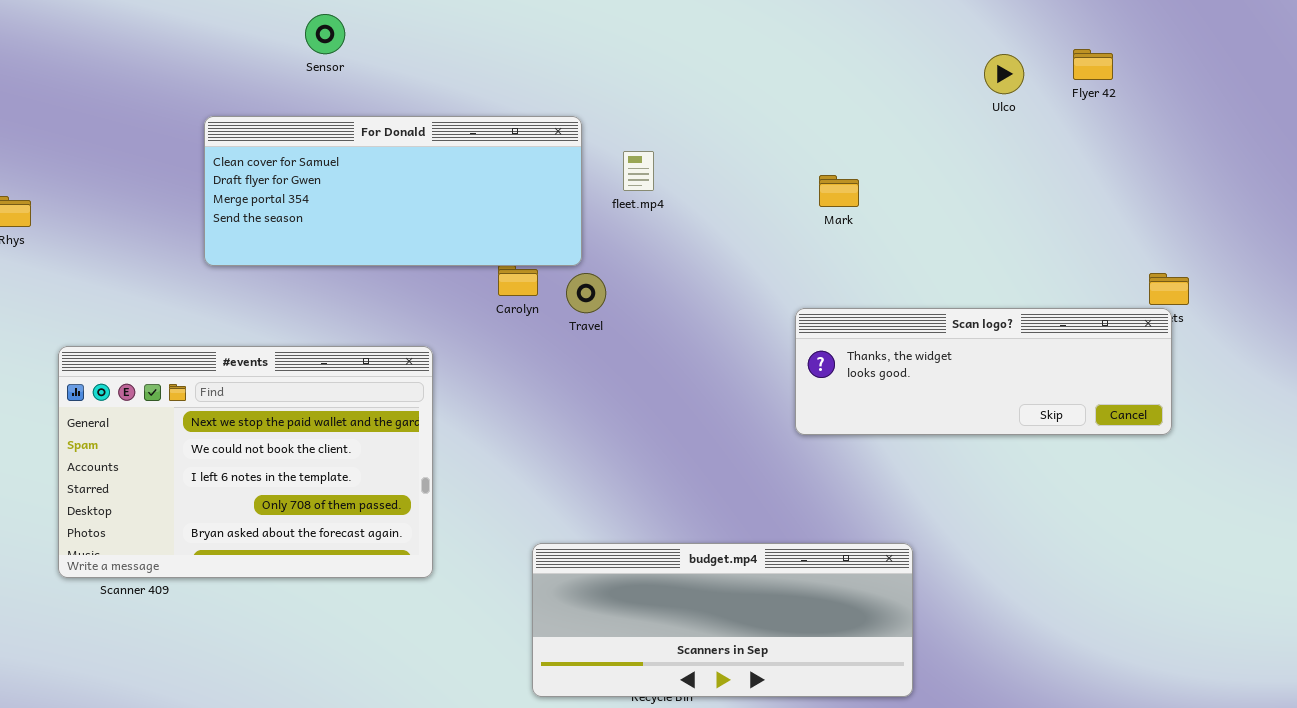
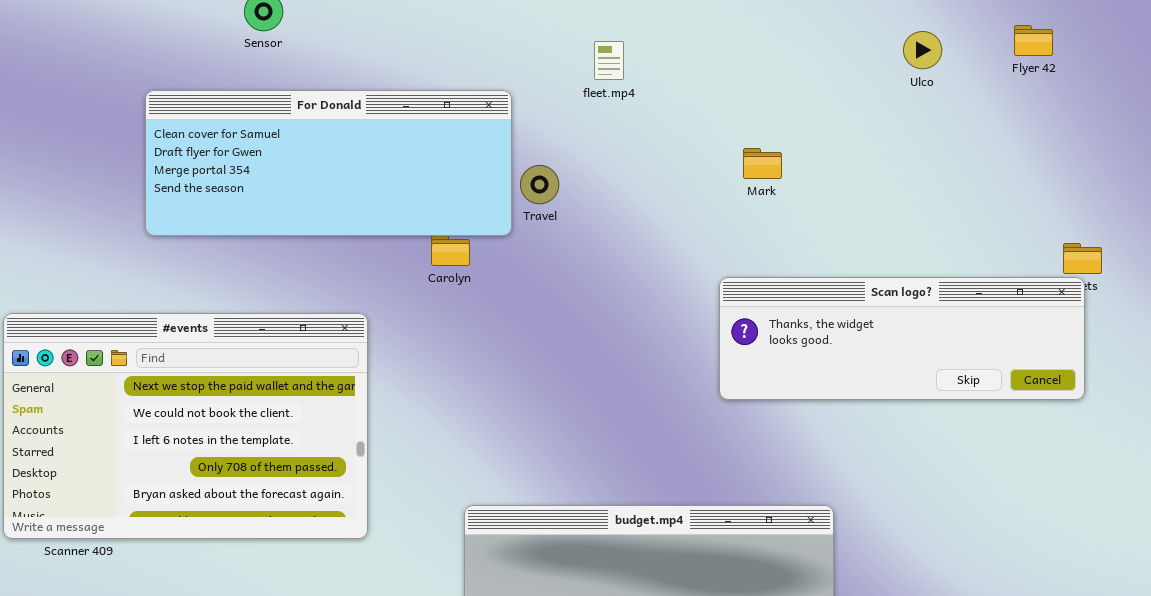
Flyer 42: [1073,49,1113,80] -> [1014,25,1053,56], moved
fleet.mp4: [623,151,654,191] -> [594,41,624,80], moved
Travel: [566,273,606,313] -> [520,165,559,204], moved

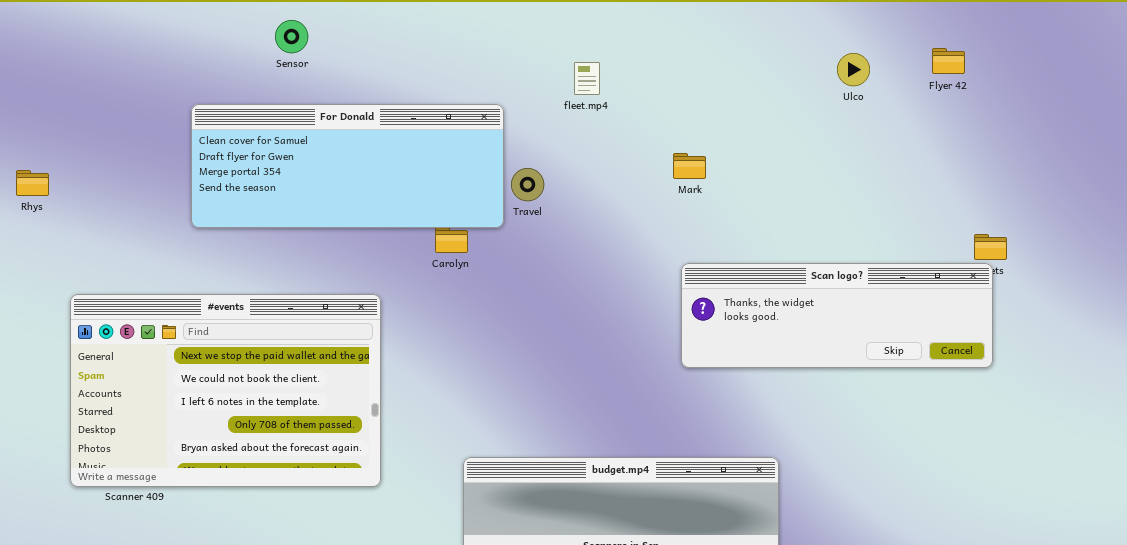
Mark: [743,148,782,179] -> [673,153,706,179], moved

